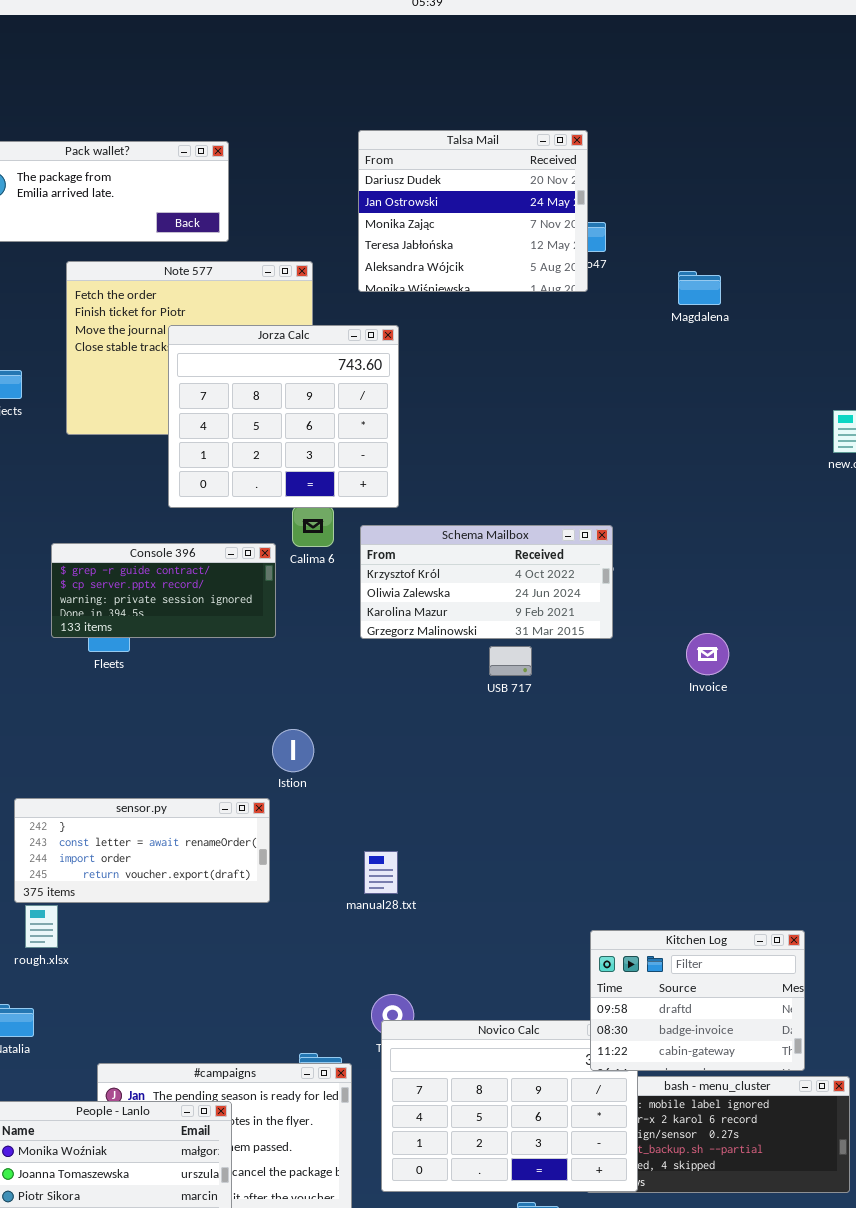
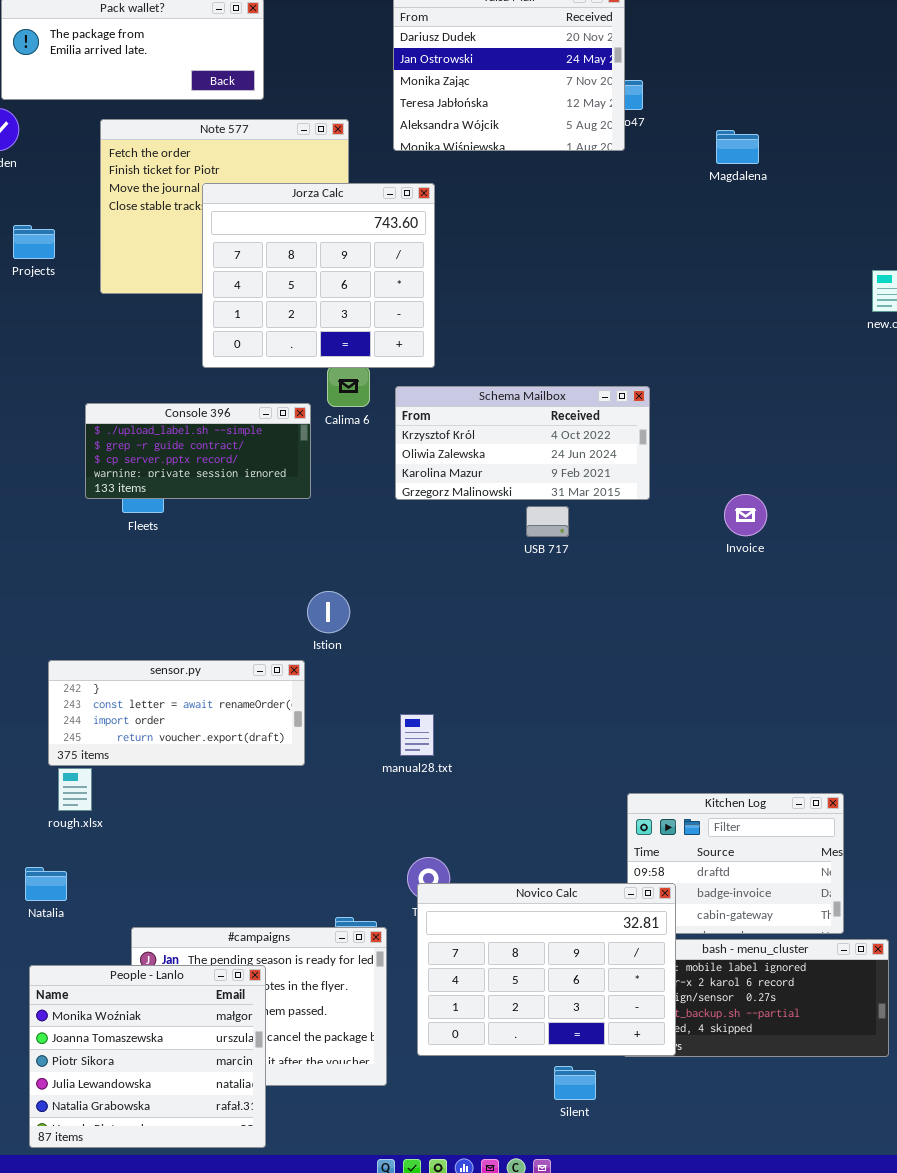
Console 396: [51,543,276,638] -> [85,403,311,499], scrolled up 1 row
Novico Calc: [381,1020,638,1192] -> [417,883,676,1056], raised

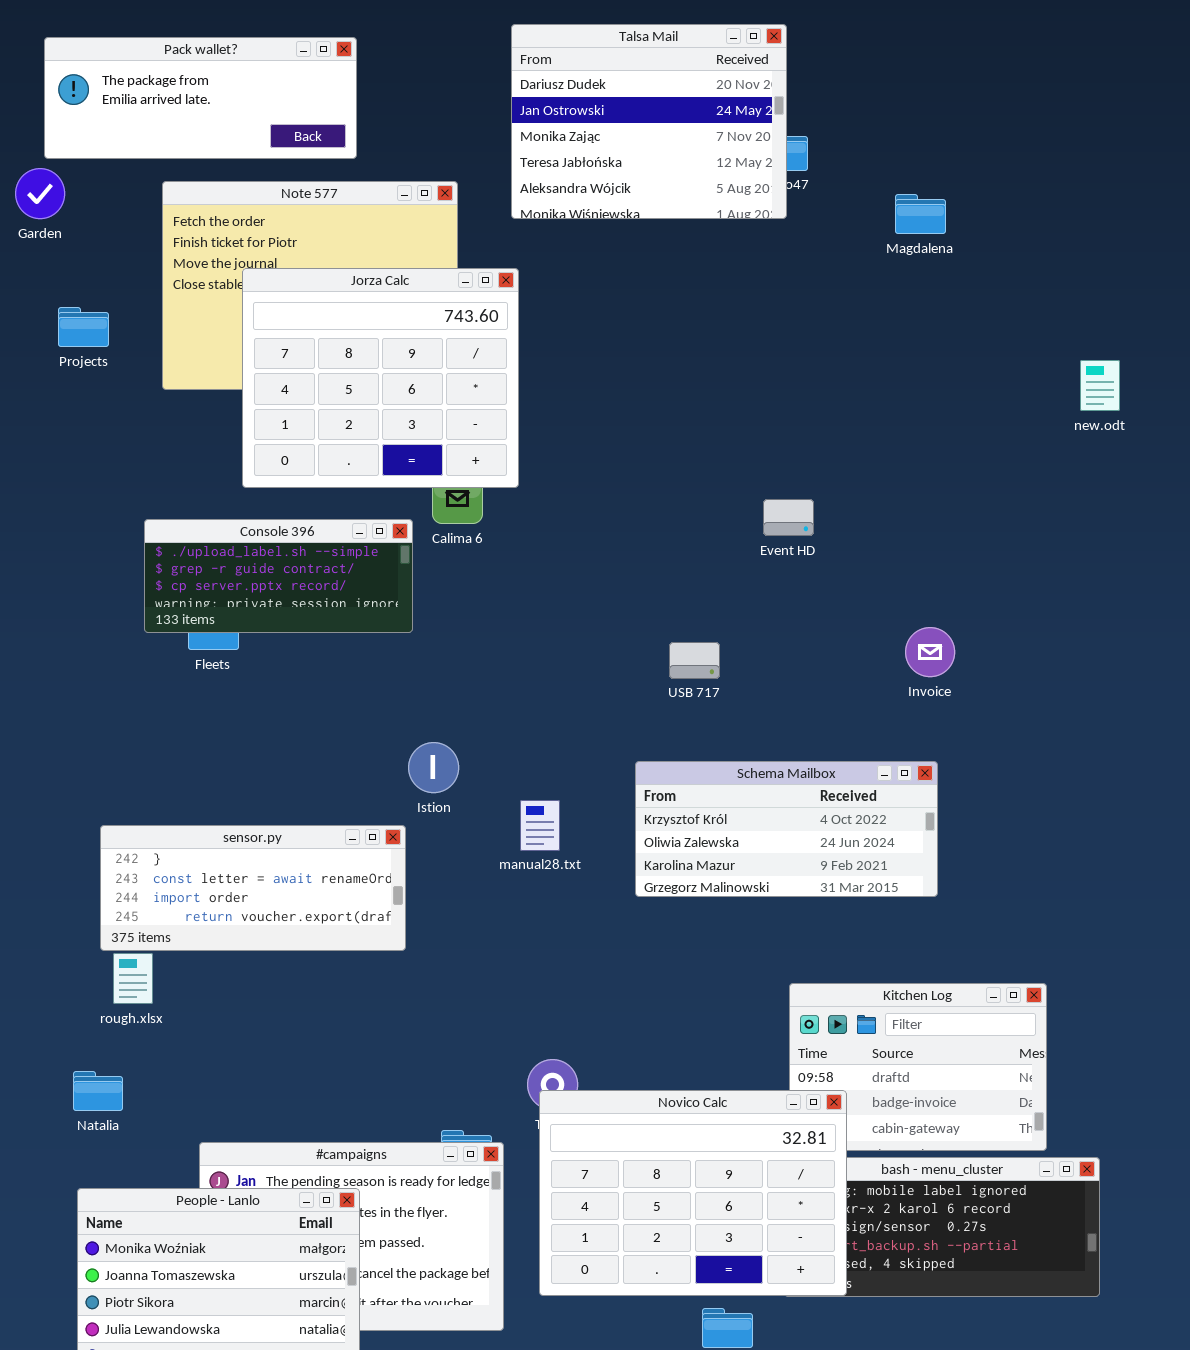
Jorza Calc: [202,183,435,368] -> [242,268,519,488], moved
Schema Mailbox: [395,386,650,500] -> [635,761,938,897], moved
manual28.txt: [400,714,434,756] -> [520,800,560,851], moved

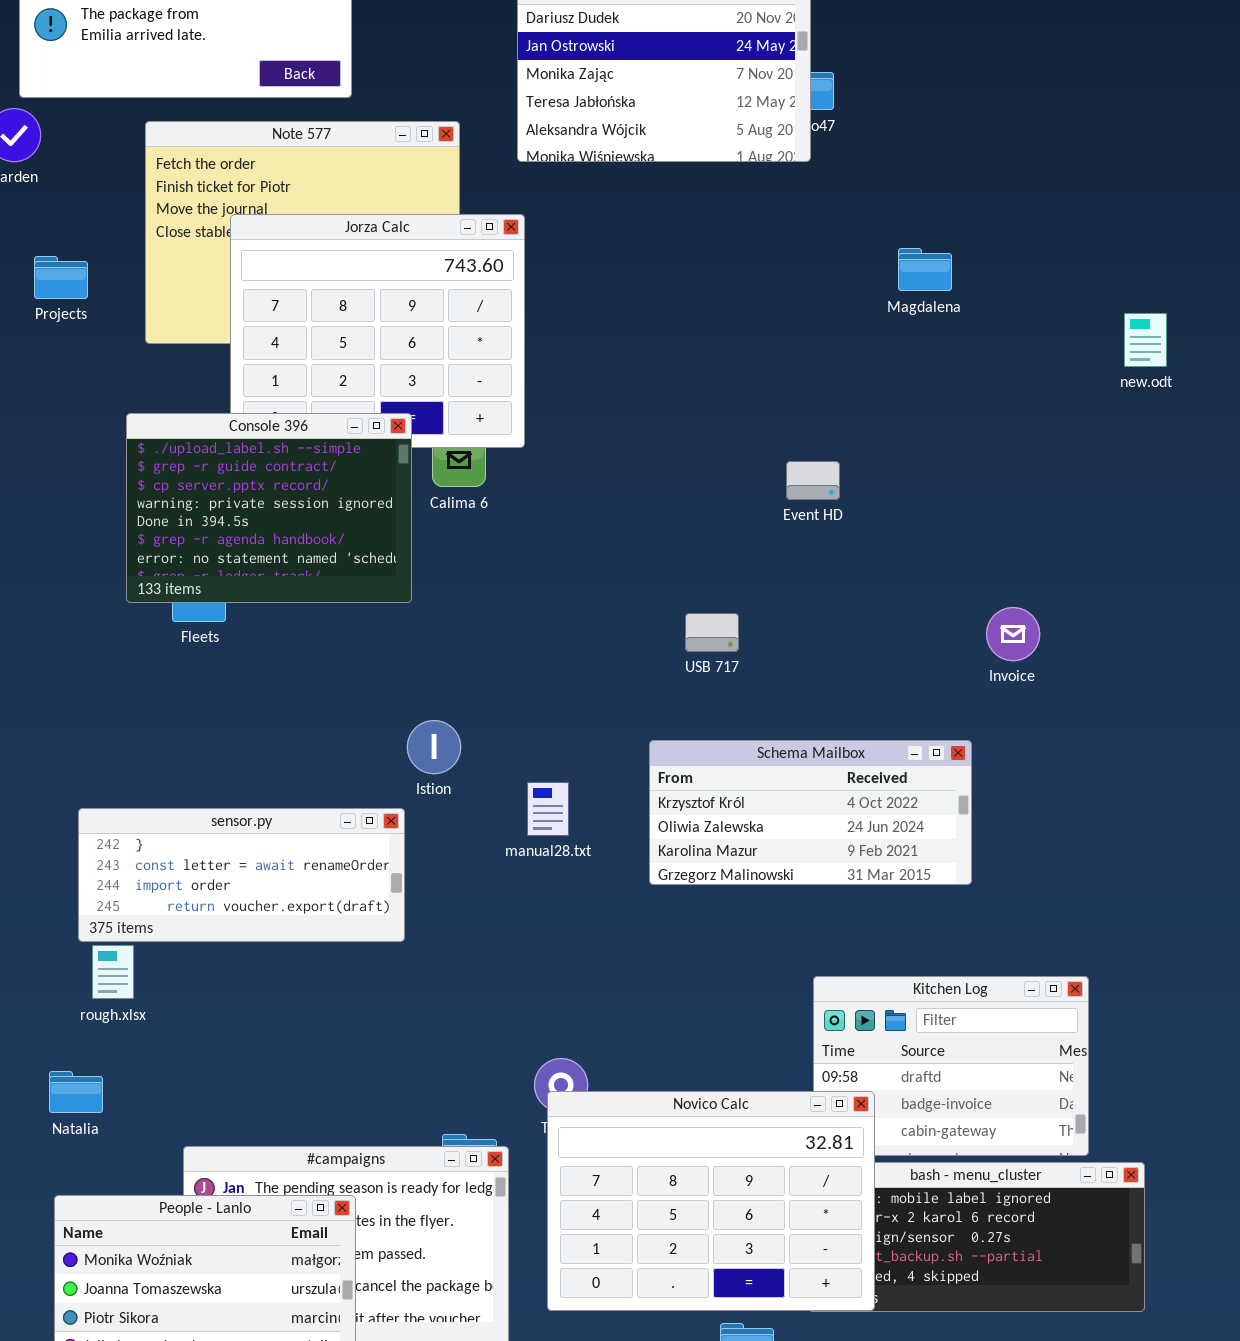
Magdalena: [895,194,946,234] -> [898,248,952,291], moved
Console 396: [144,519,413,633] -> [126,413,412,603], resized
Invoice: [905,627,955,677] -> [986,607,1040,661], moved

